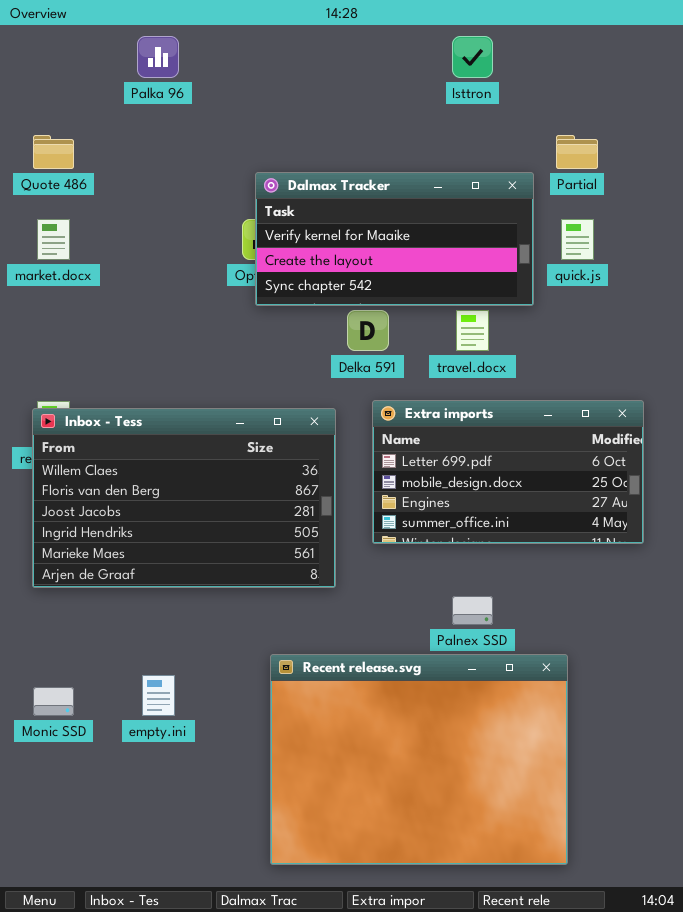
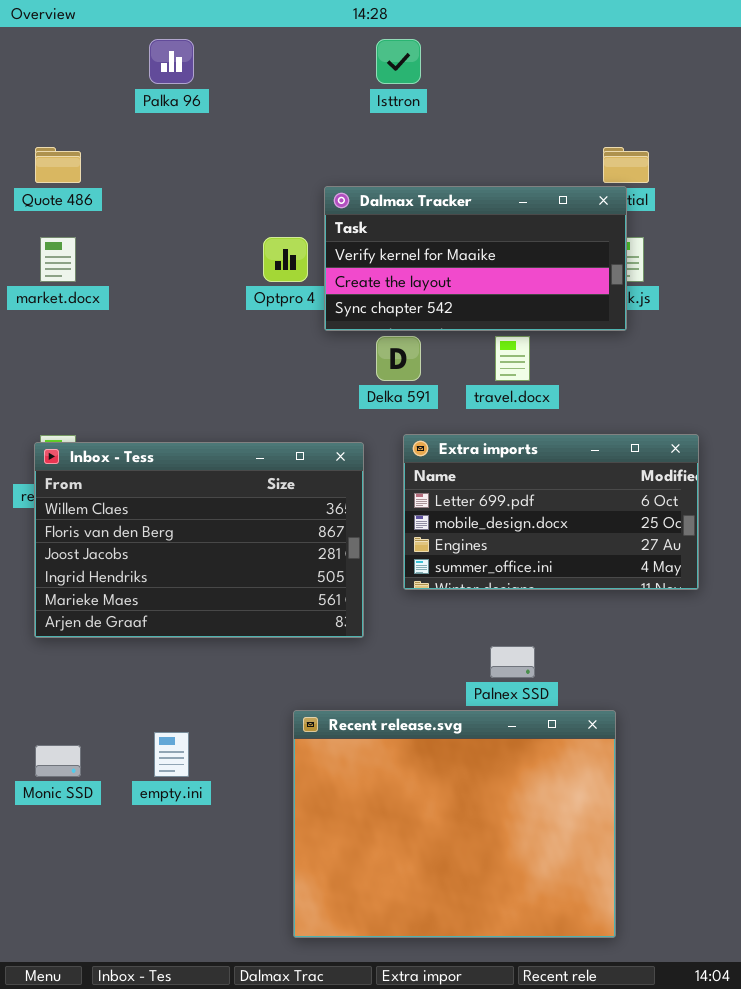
Isttron: [452,36,493,78] -> [376,39,421,84], moved
Dalmax Tracker: [255,172,534,306] -> [324,186,627,331], moved

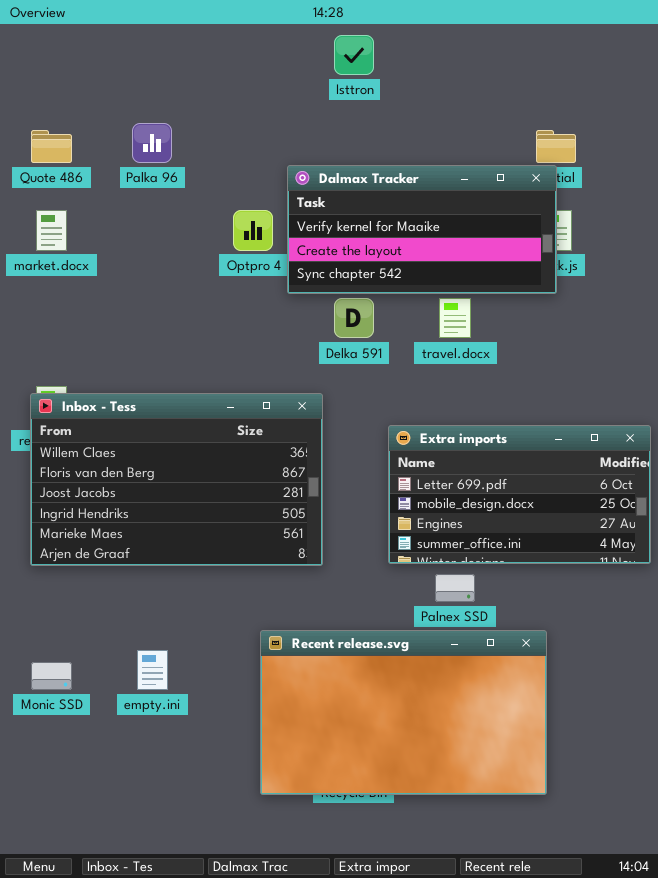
Palka 96: [149,39,194,84] -> [132,123,172,163], moved
Extra imports: [403,434,699,590] -> [388,425,651,564], moved
Recent release.svg: [293,710,616,938] -> [260,630,547,795], resized

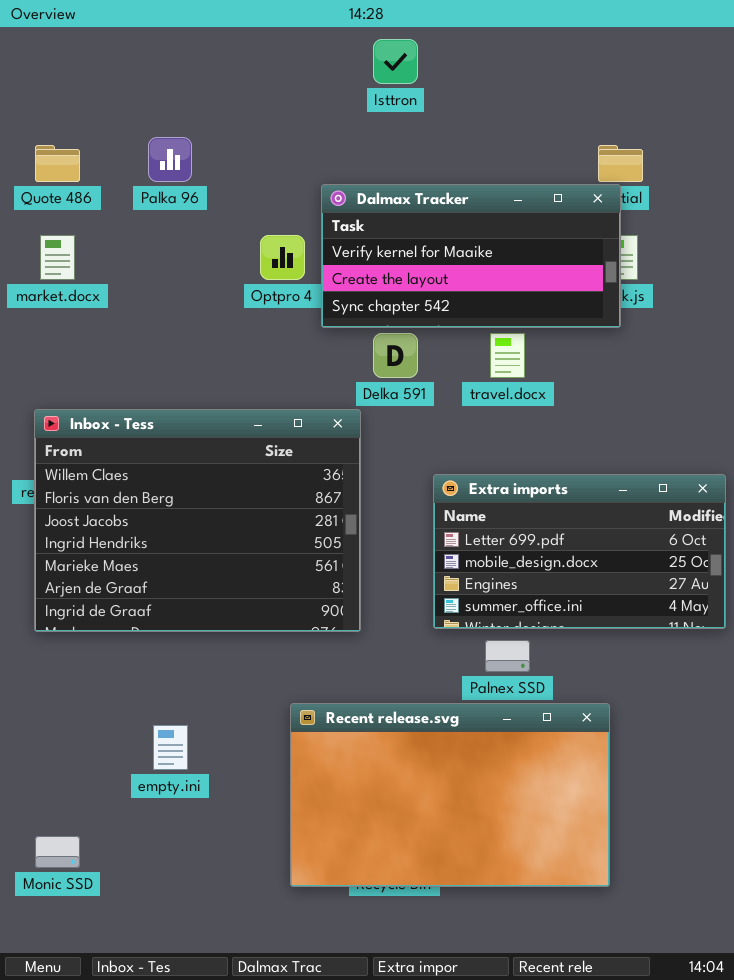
Inbox - Tess: [30,393,323,566] -> [34,409,361,632], resized
Monic SSD: [31,662,72,690] -> [35,836,80,868], moved

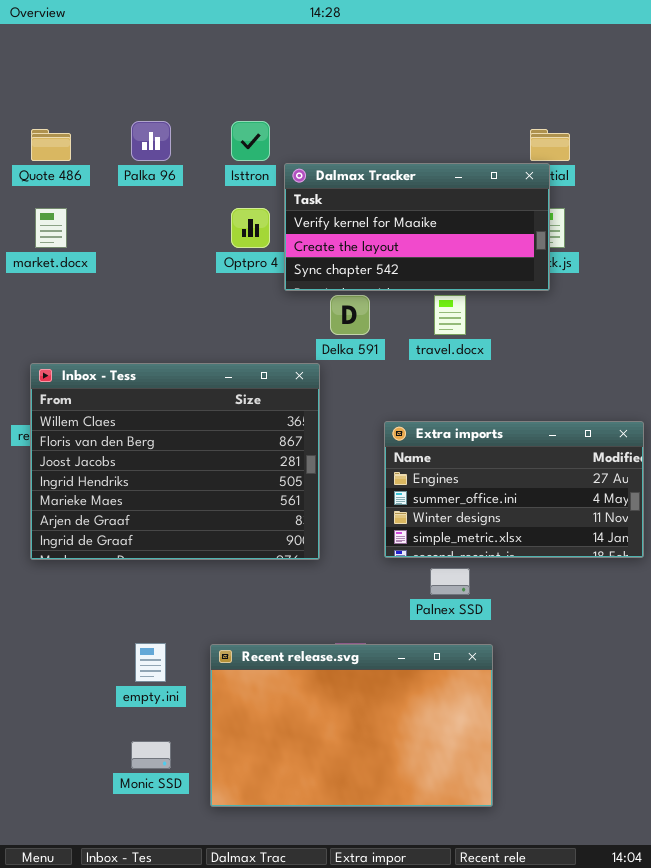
Isttron: [373,39,418,84] -> [231,121,270,161], moved
Extra imports: [433,474,726,629] -> [384,421,644,558], scrolled down 2 rows
Recent release.svg: [290,703,610,887] -> [210,644,493,807], moved
Monic SSD: [35,836,80,868] -> [131,741,171,769], moved

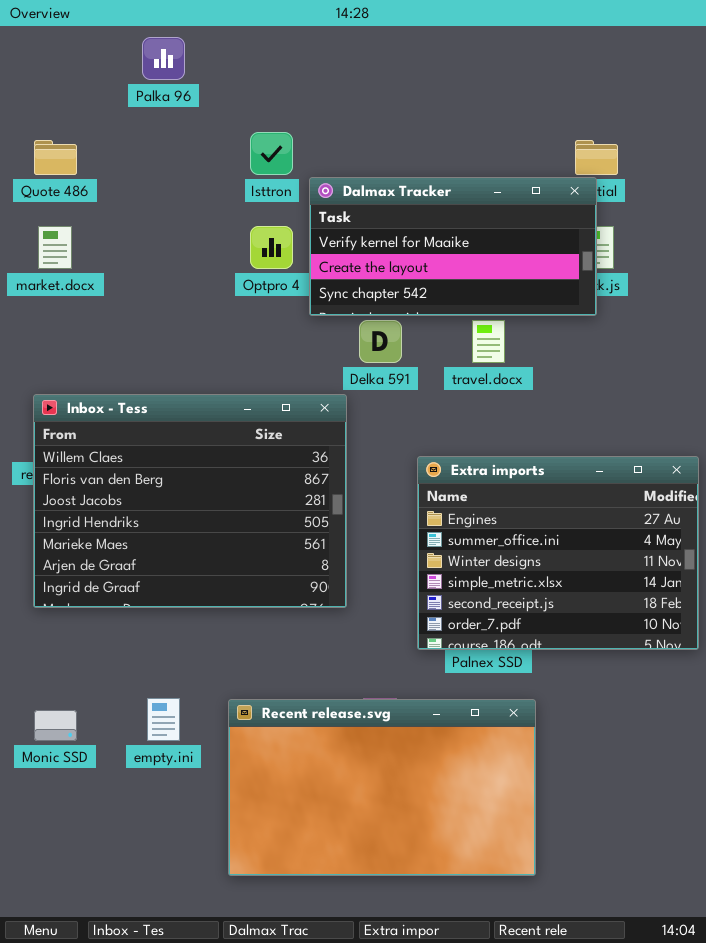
Palka 96: [131,121,171,161] -> [142,37,185,80], moved
Extra imports: [384,421,644,558] -> [417,456,699,650], resized
Monic SSD: [131,741,171,769] -> [34,710,77,741], moved

